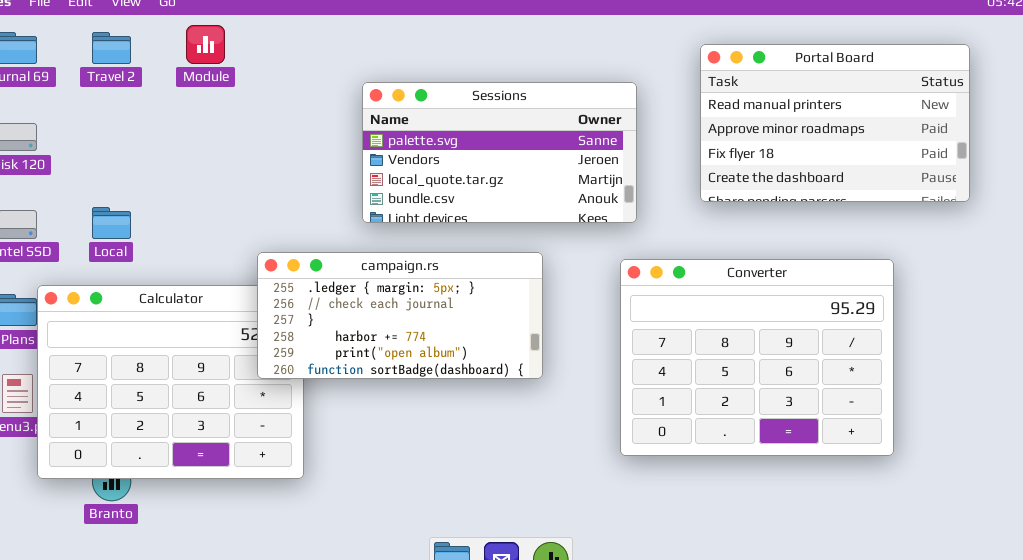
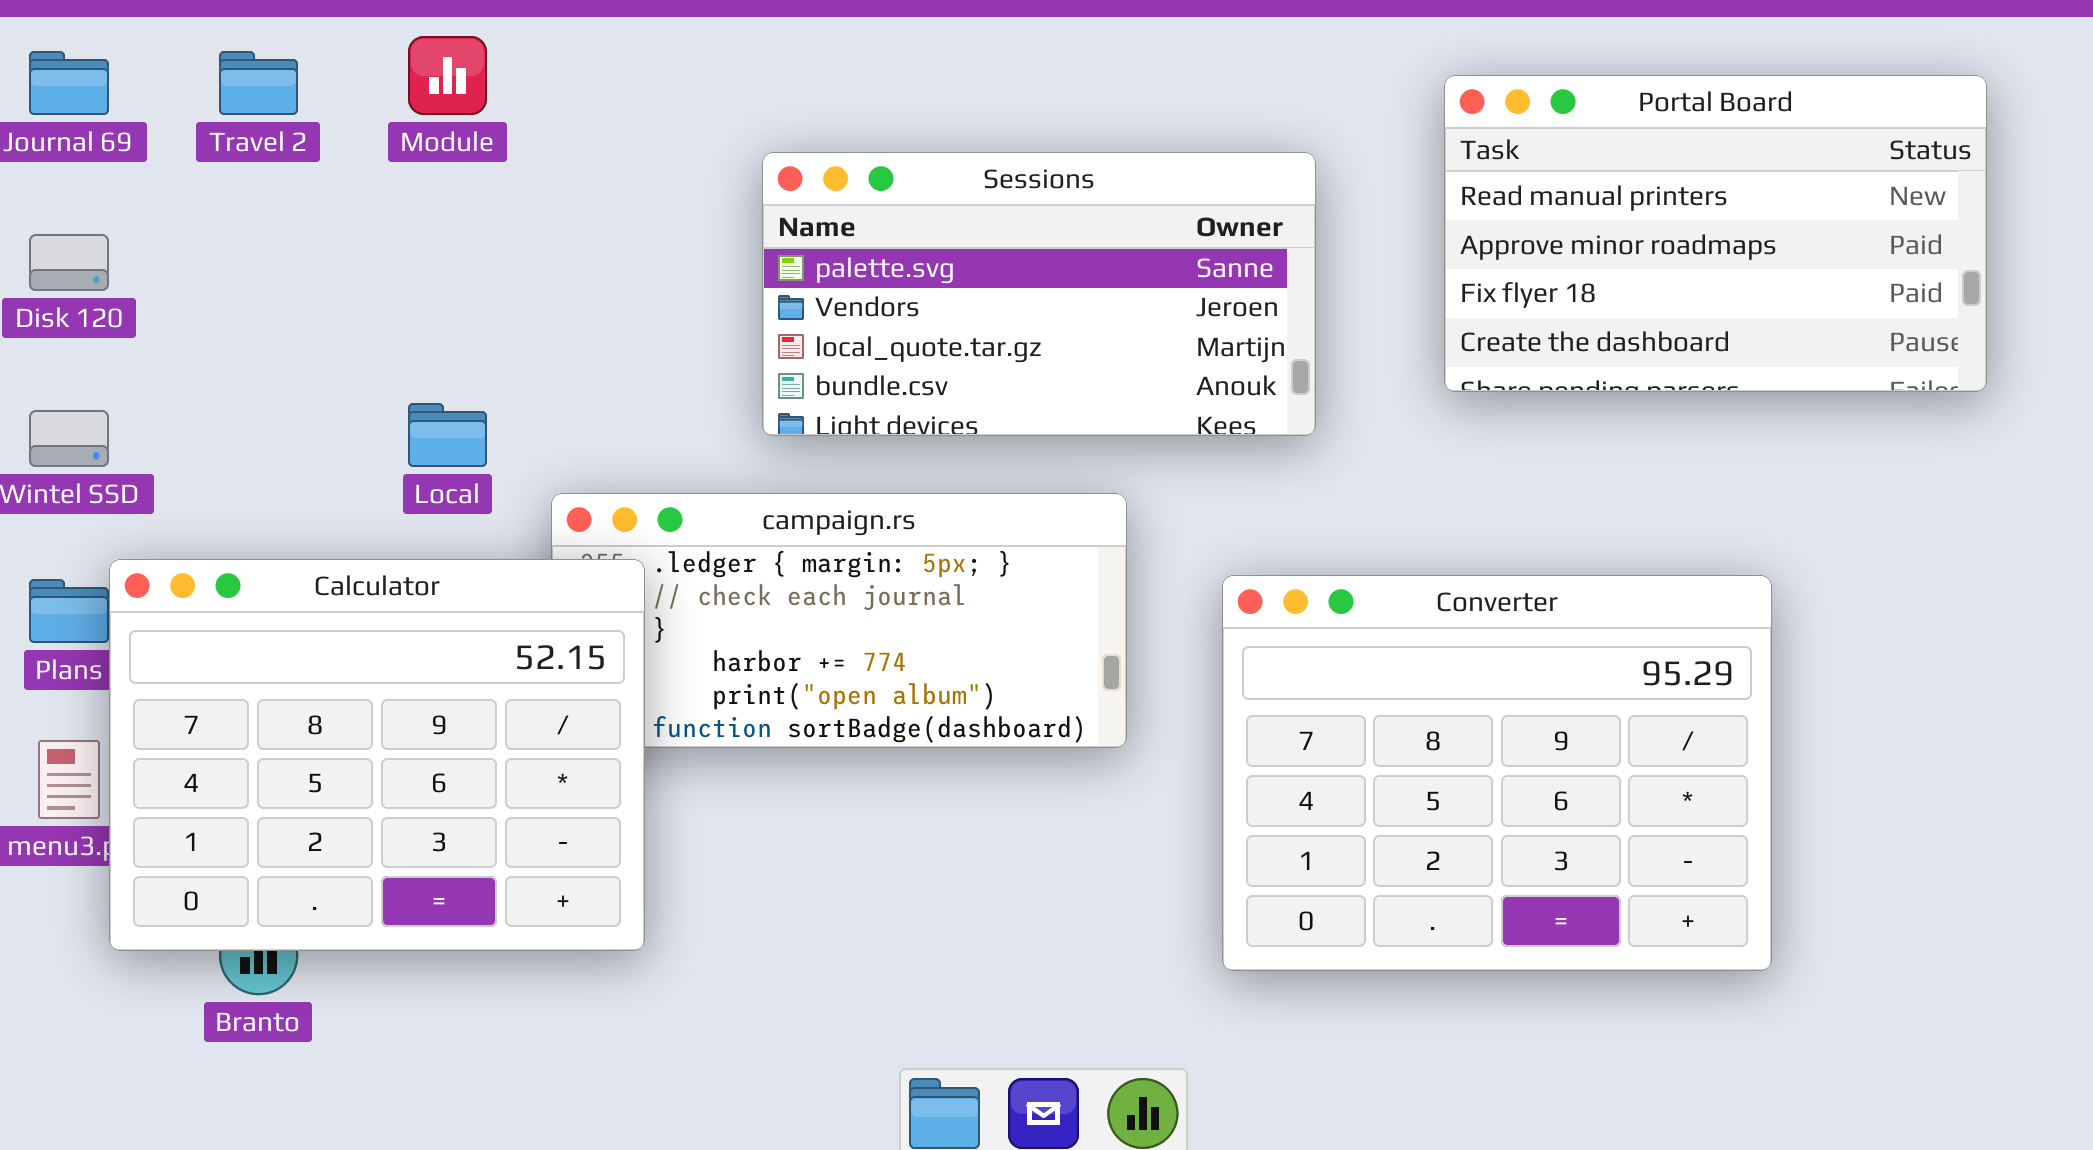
Local: [92,207,131,239] -> [408,403,487,467], moved
Converter: [620,259,894,456] -> [1222,575,1772,971], moved
Calculator: [37,285,304,479] -> [109,559,645,951], raised

